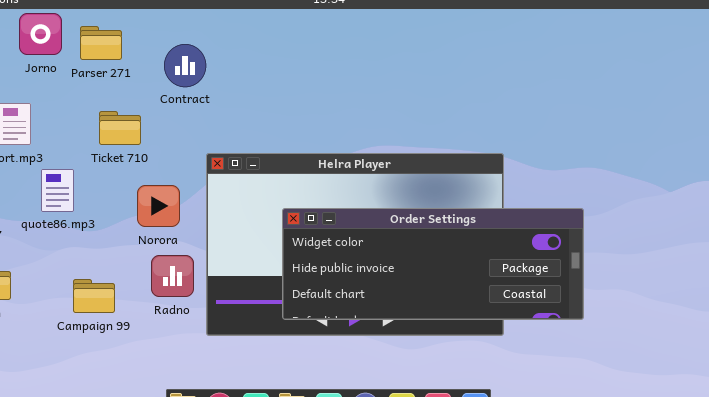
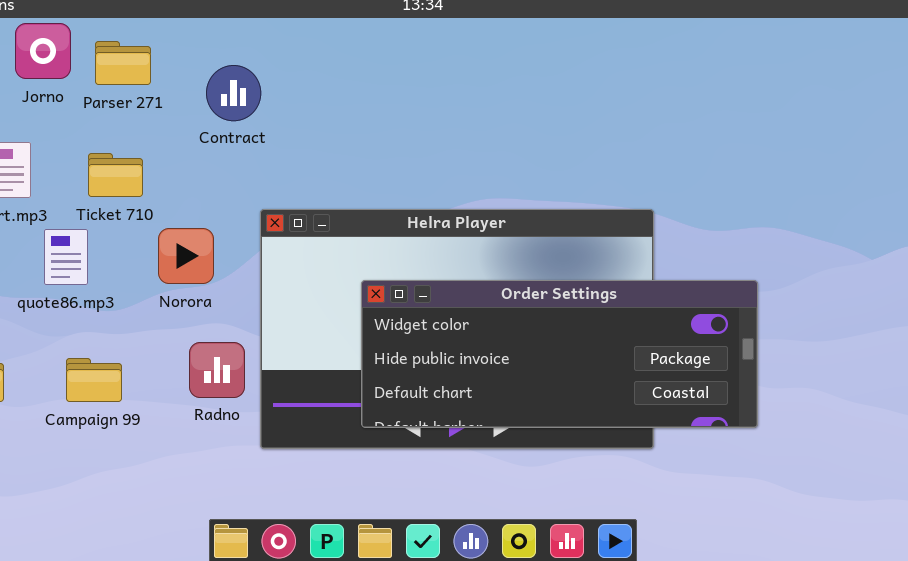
Ticket 710: [99,111,141,145] -> [88,153,143,197], moved
Norora: [137,185,180,227] -> [158,228,214,284], moved
Campaign 99: [73,279,115,313] -> [66,358,122,402], moved

